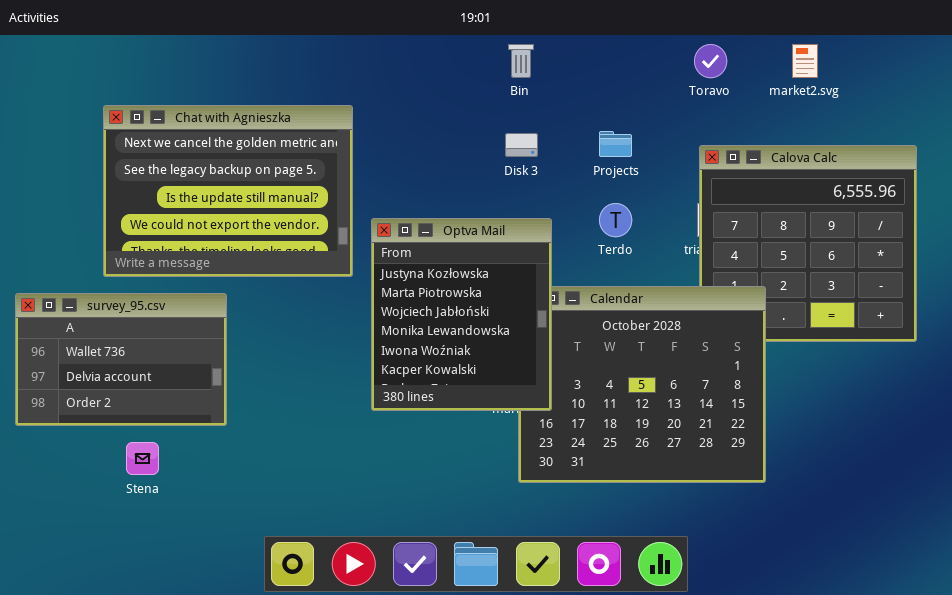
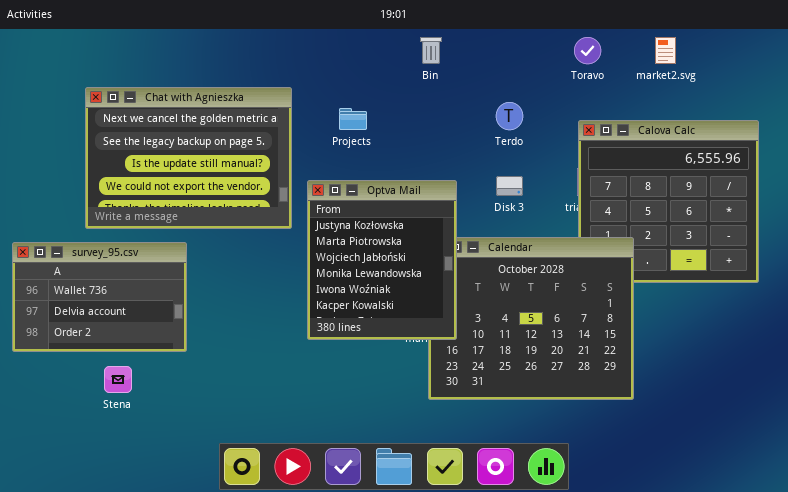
Projects: [599,131,632,157] -> [339,108,367,130], moved
Disk 3: [505,133,538,157] -> [496,176,523,196], moved
Terdo: [599,203,632,237] -> [496,102,523,130], moved

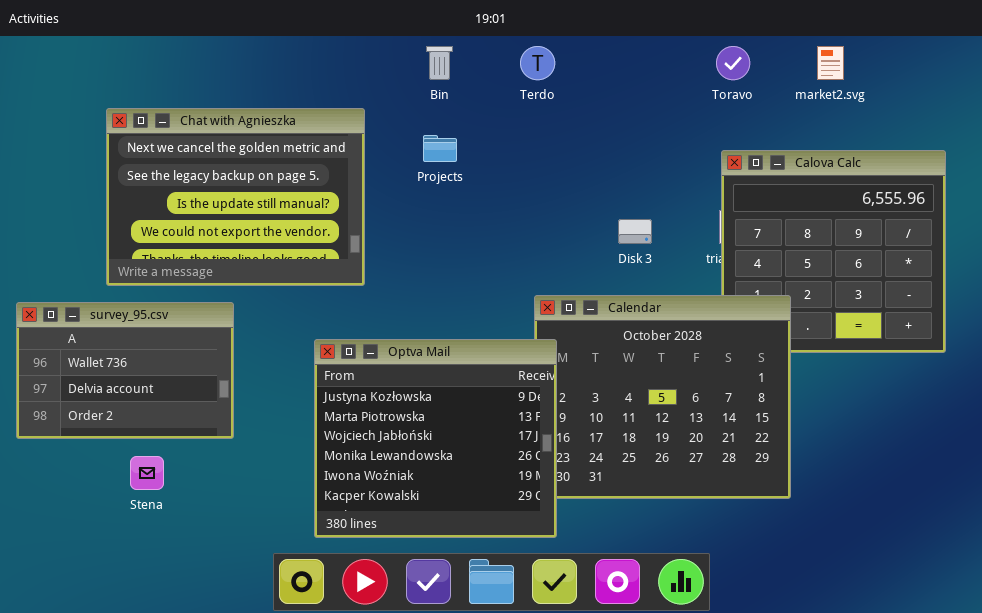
Bin: [420,37,442,64] -> [426,46,453,80], moved
Terdo: [496,102,523,130] -> [520,46,555,80], moved
Optva Mail: [307,180,457,340] -> [314,339,557,538], moved, resized

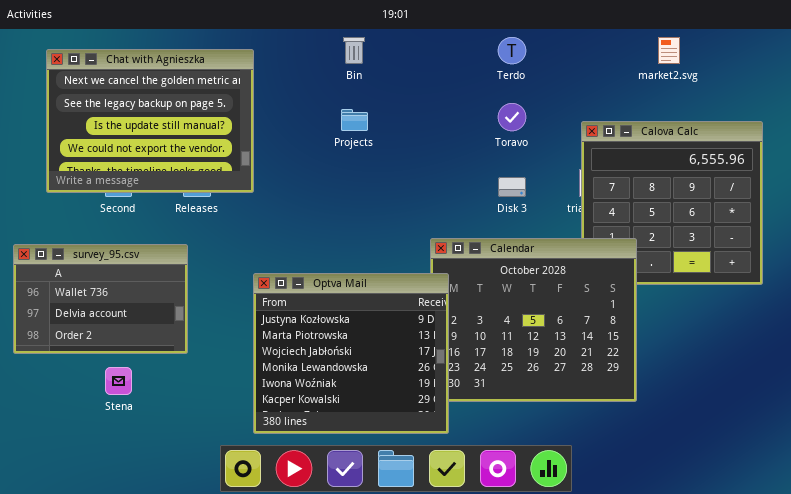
Terdo: [520,46,555,80] -> [498,37,526,64], moved
Toravo: [716,46,750,80] -> [498,103,526,131], moved
Chat with Agnieszka: [106,108,365,286] -> [46,49,254,193], moved

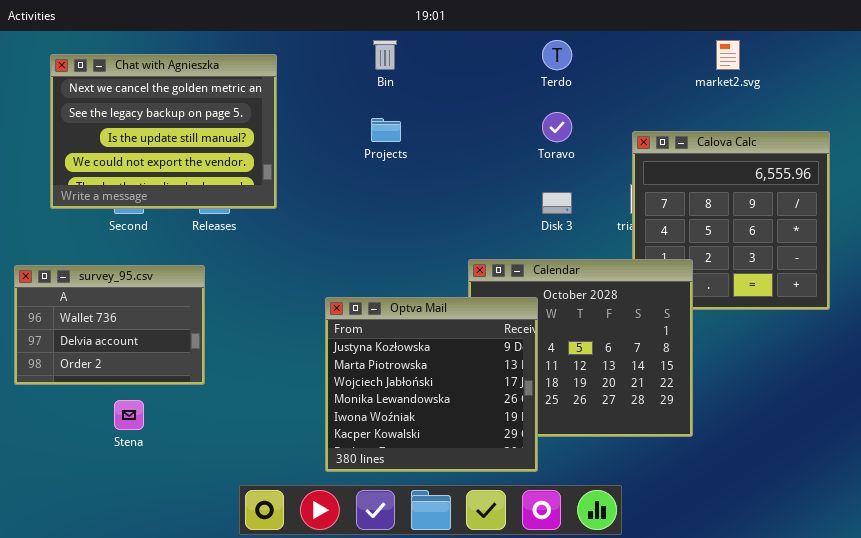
Optva Mail: [253,273,449,434] -> [325,297,538,472], moved

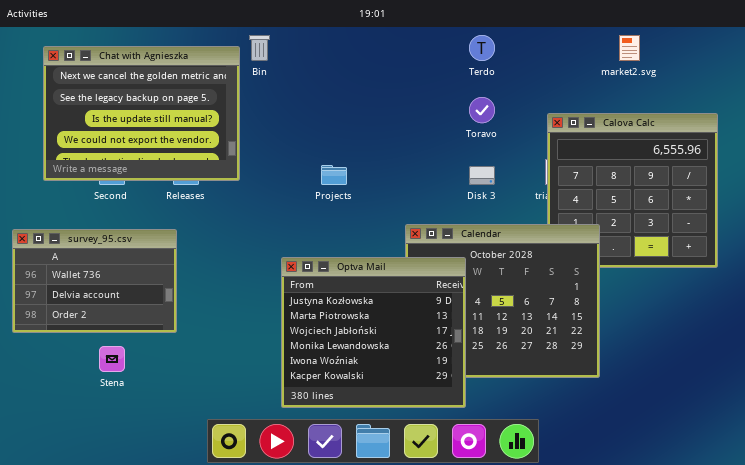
Bin: [373,40,397,70] -> [249,35,270,61], moved
Projects: [371,118,401,142] -> [321,165,347,185], moved

